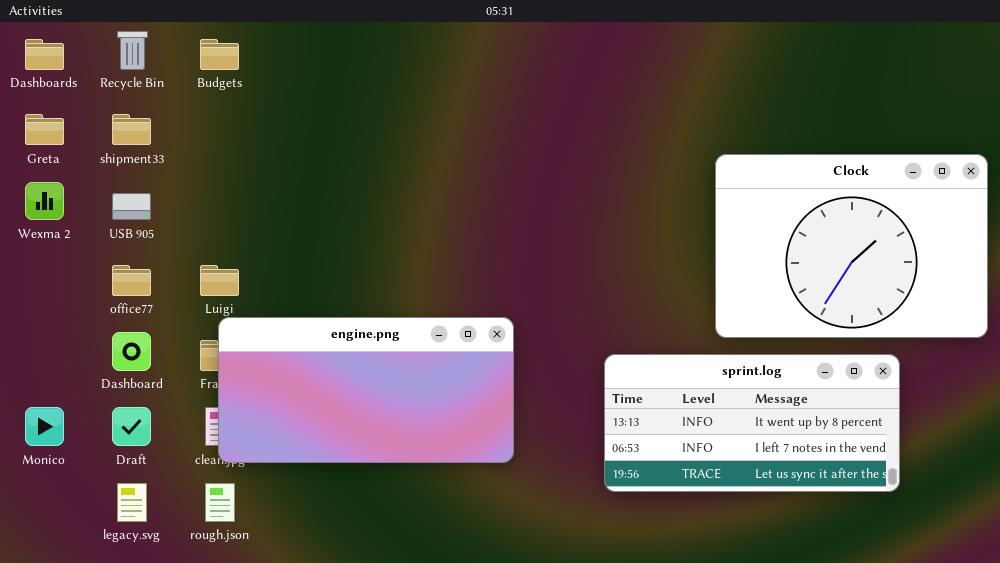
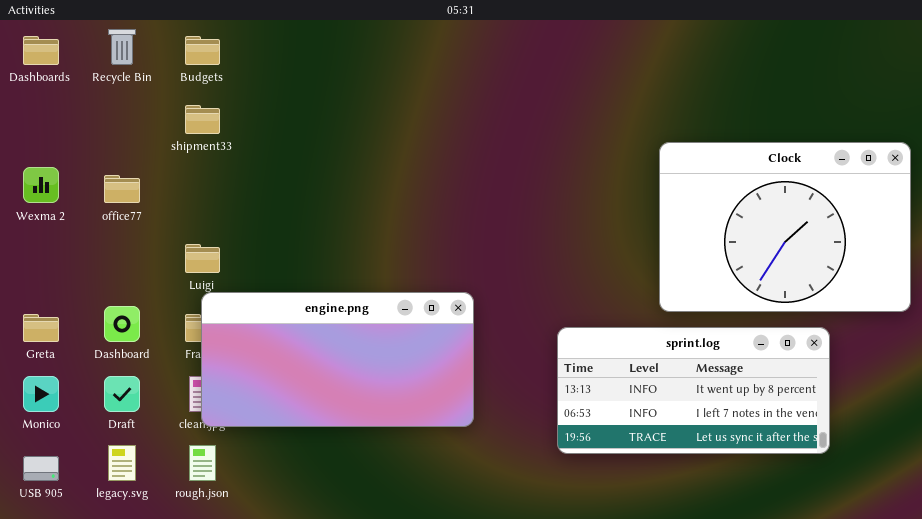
Greta: [25,114,64,145] -> [23,314,59,342], moved
shipment33: [112,114,151,145] -> [185,105,220,134], moved
USB 905: [112,193,151,220] -> [23,456,59,481], moved
office77: [112,265,151,296] -> [104,175,140,203], moved

